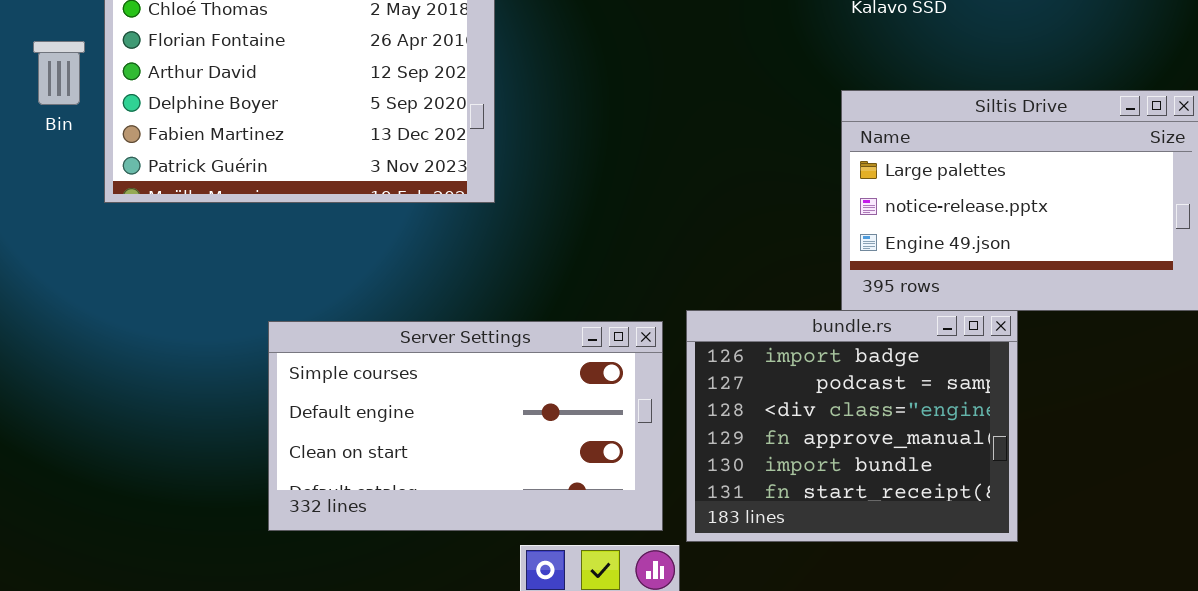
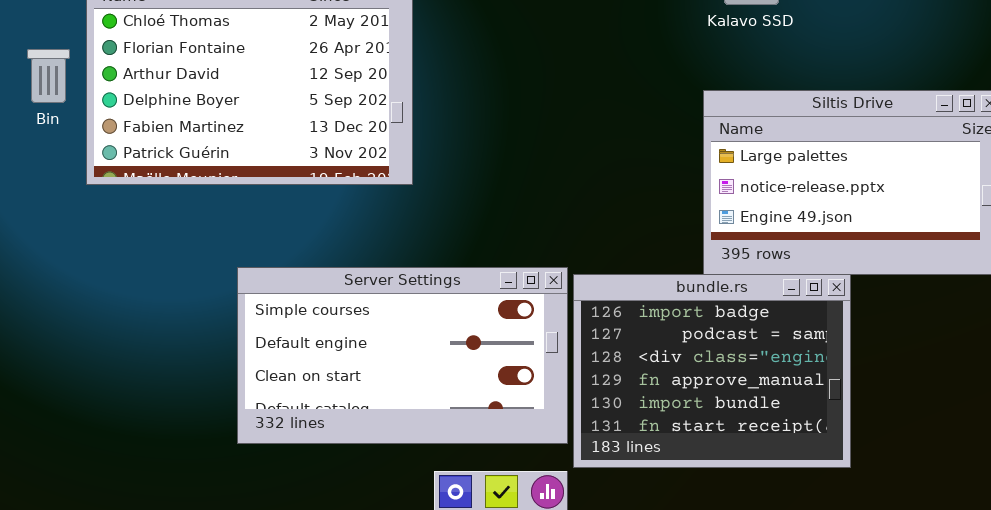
Server Settings: [268,321,663,531] -> [237,267,568,444], moved

